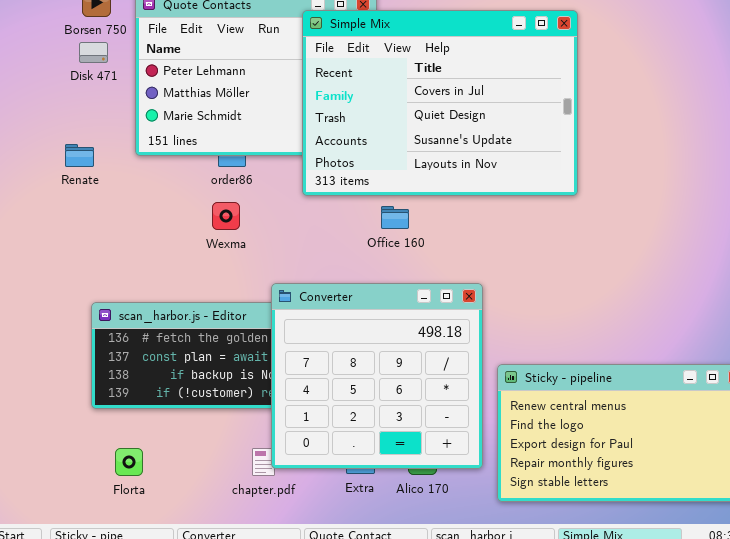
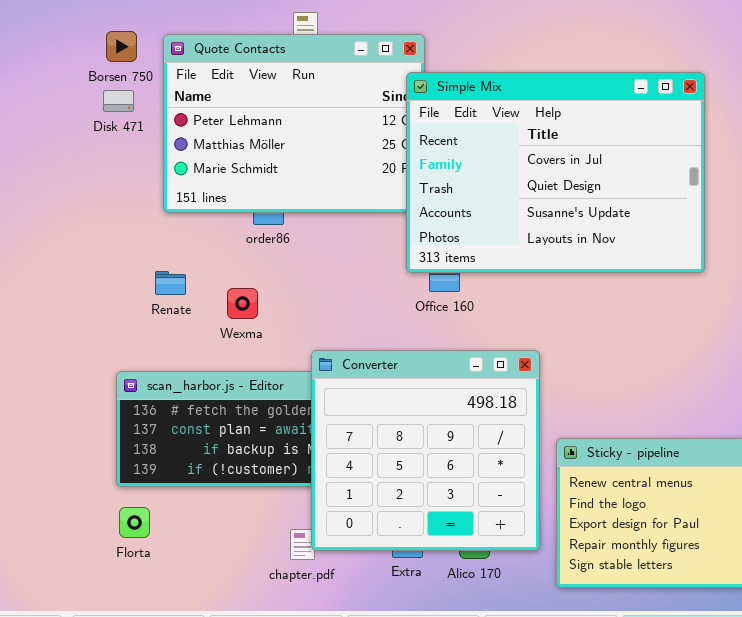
Simple Mix: [302,10,578,196] -> [406,72,705,273], moved
Renate: [65,144,94,167] -> [155,271,186,295], moved
Wexma: [212,202,240,230] -> [227,288,258,319], moved
Florta: [115,448,143,476] -> [119,507,150,538], moved

